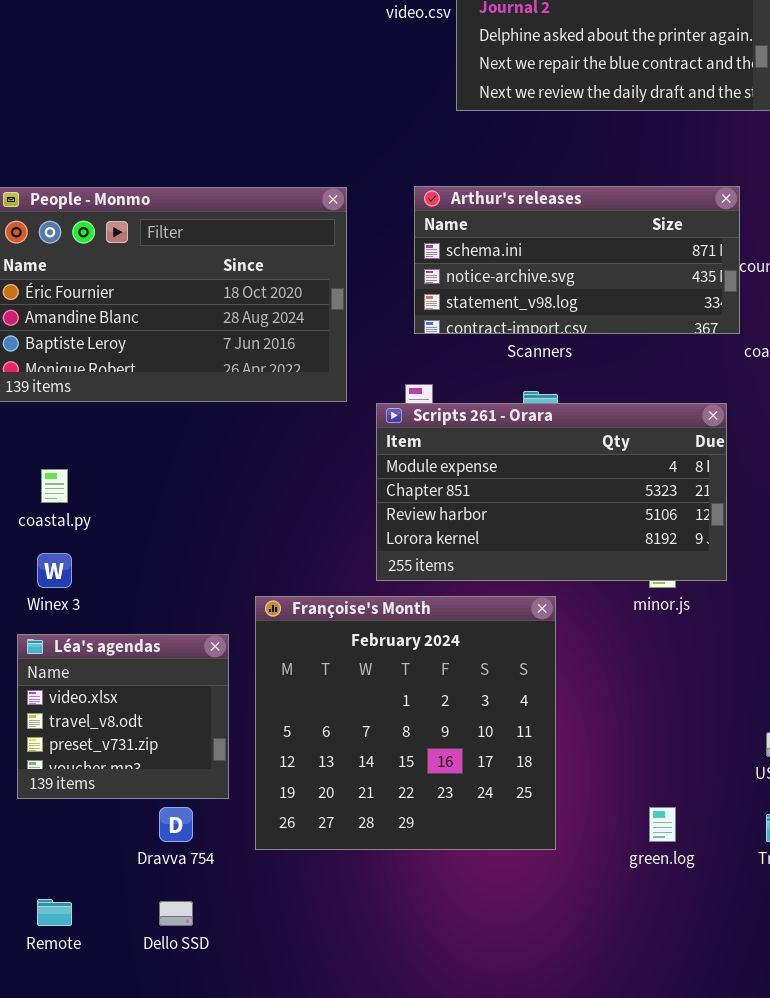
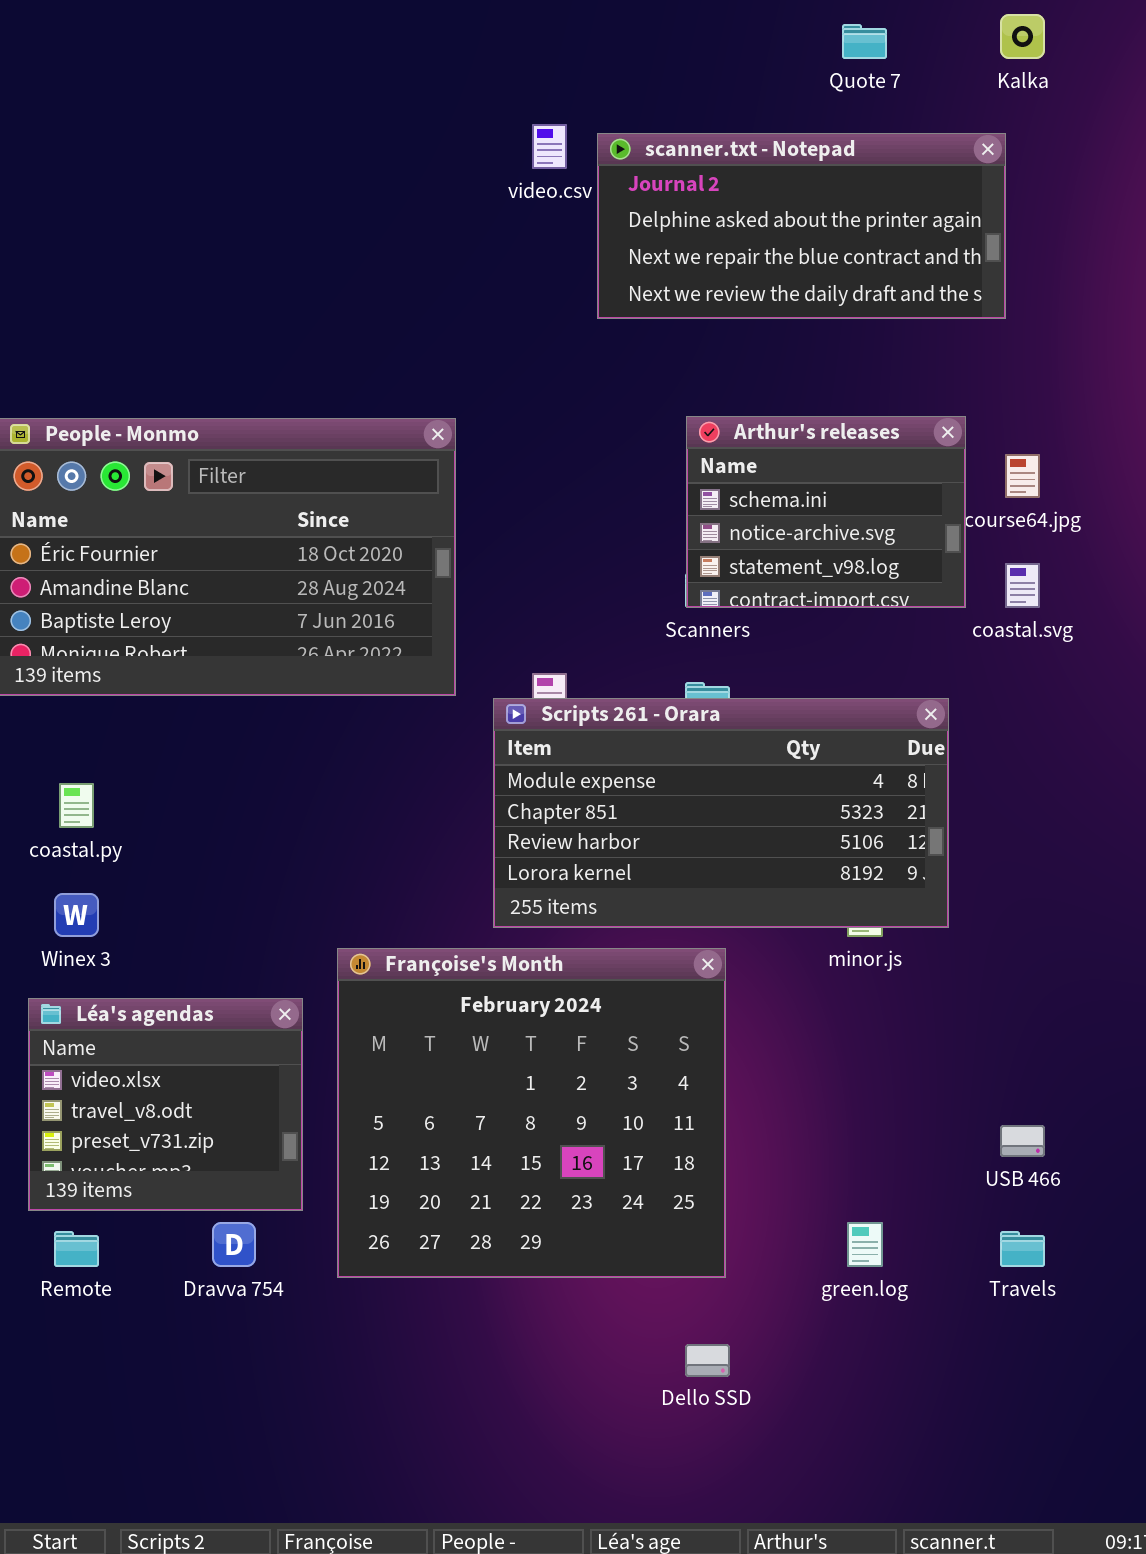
Arthur's releases: [414,186,740,334] -> [686,416,966,608], resized
Remote: [37,899,72,926] -> [54,1231,99,1267], moved
Dello SSD: [159,901,193,926] -> [685,1344,730,1377], moved

